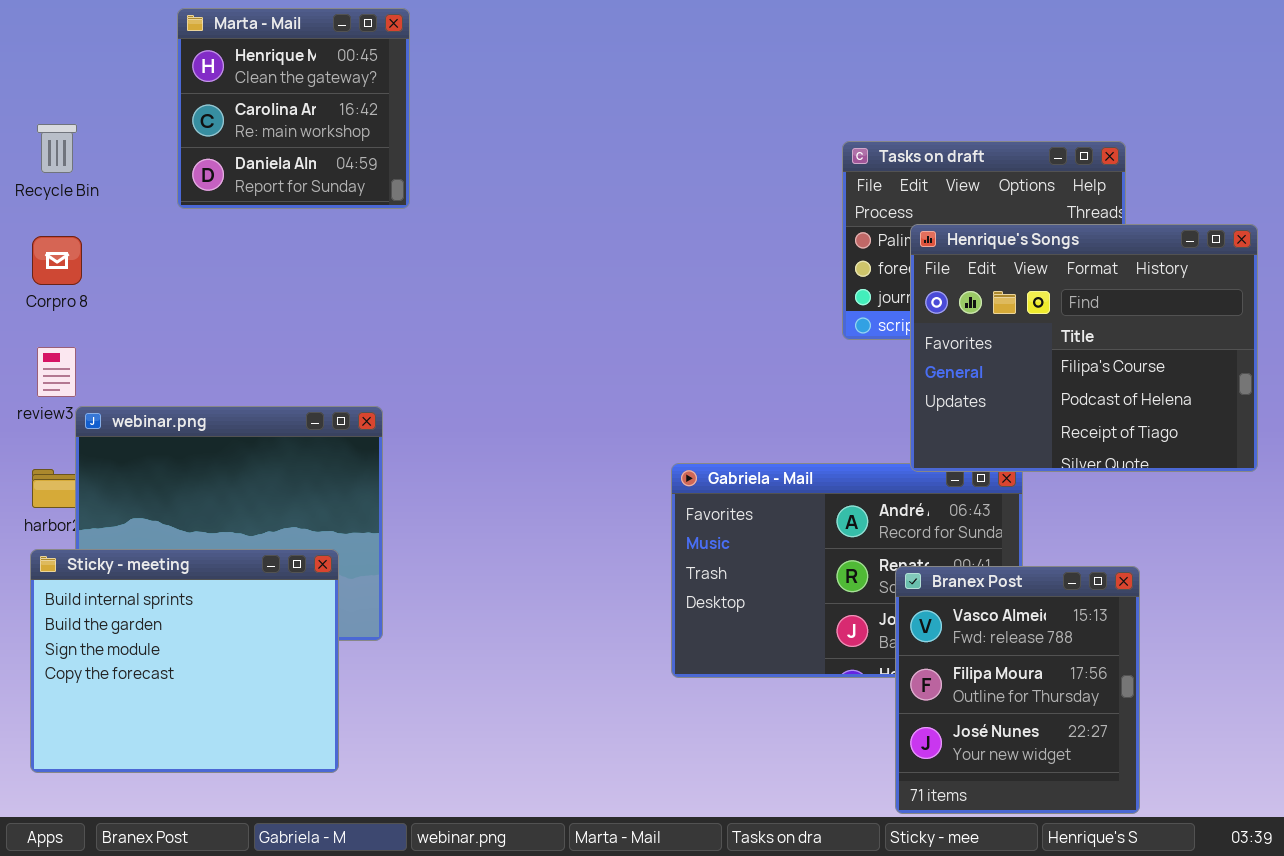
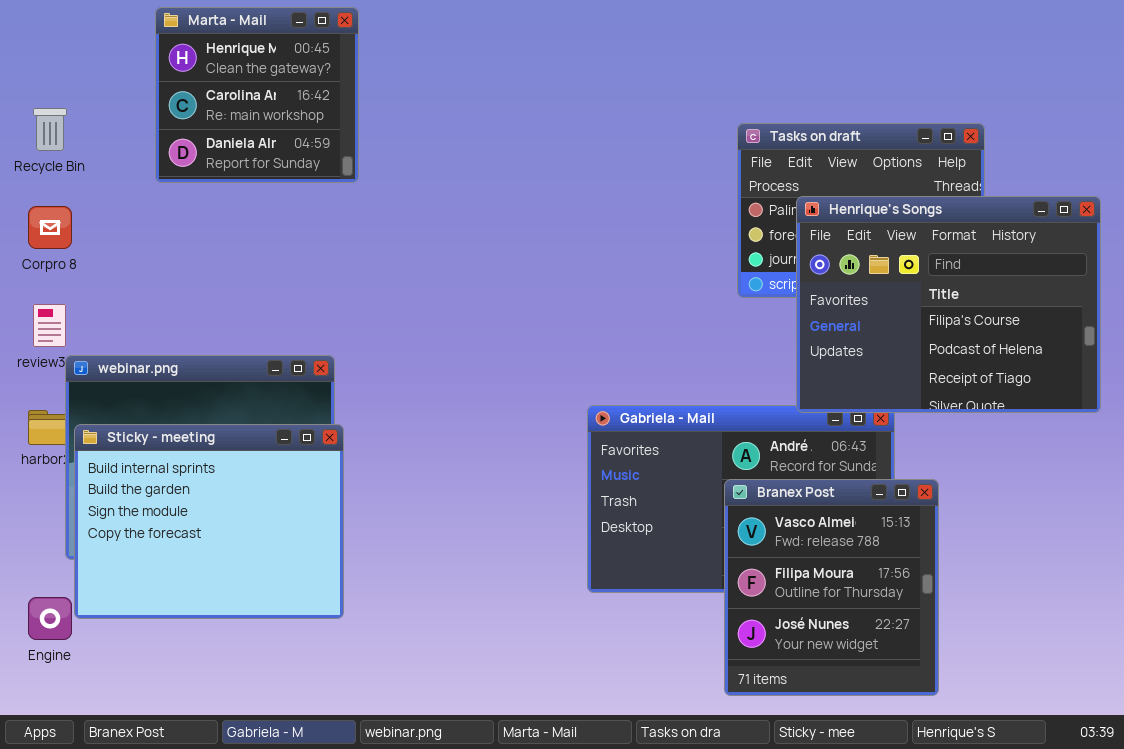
Sticky - meeting: [30,549,339,773] -> [74,424,344,619], moved
Branex Post: [895,566,1140,814] -> [724,479,939,696], moved

